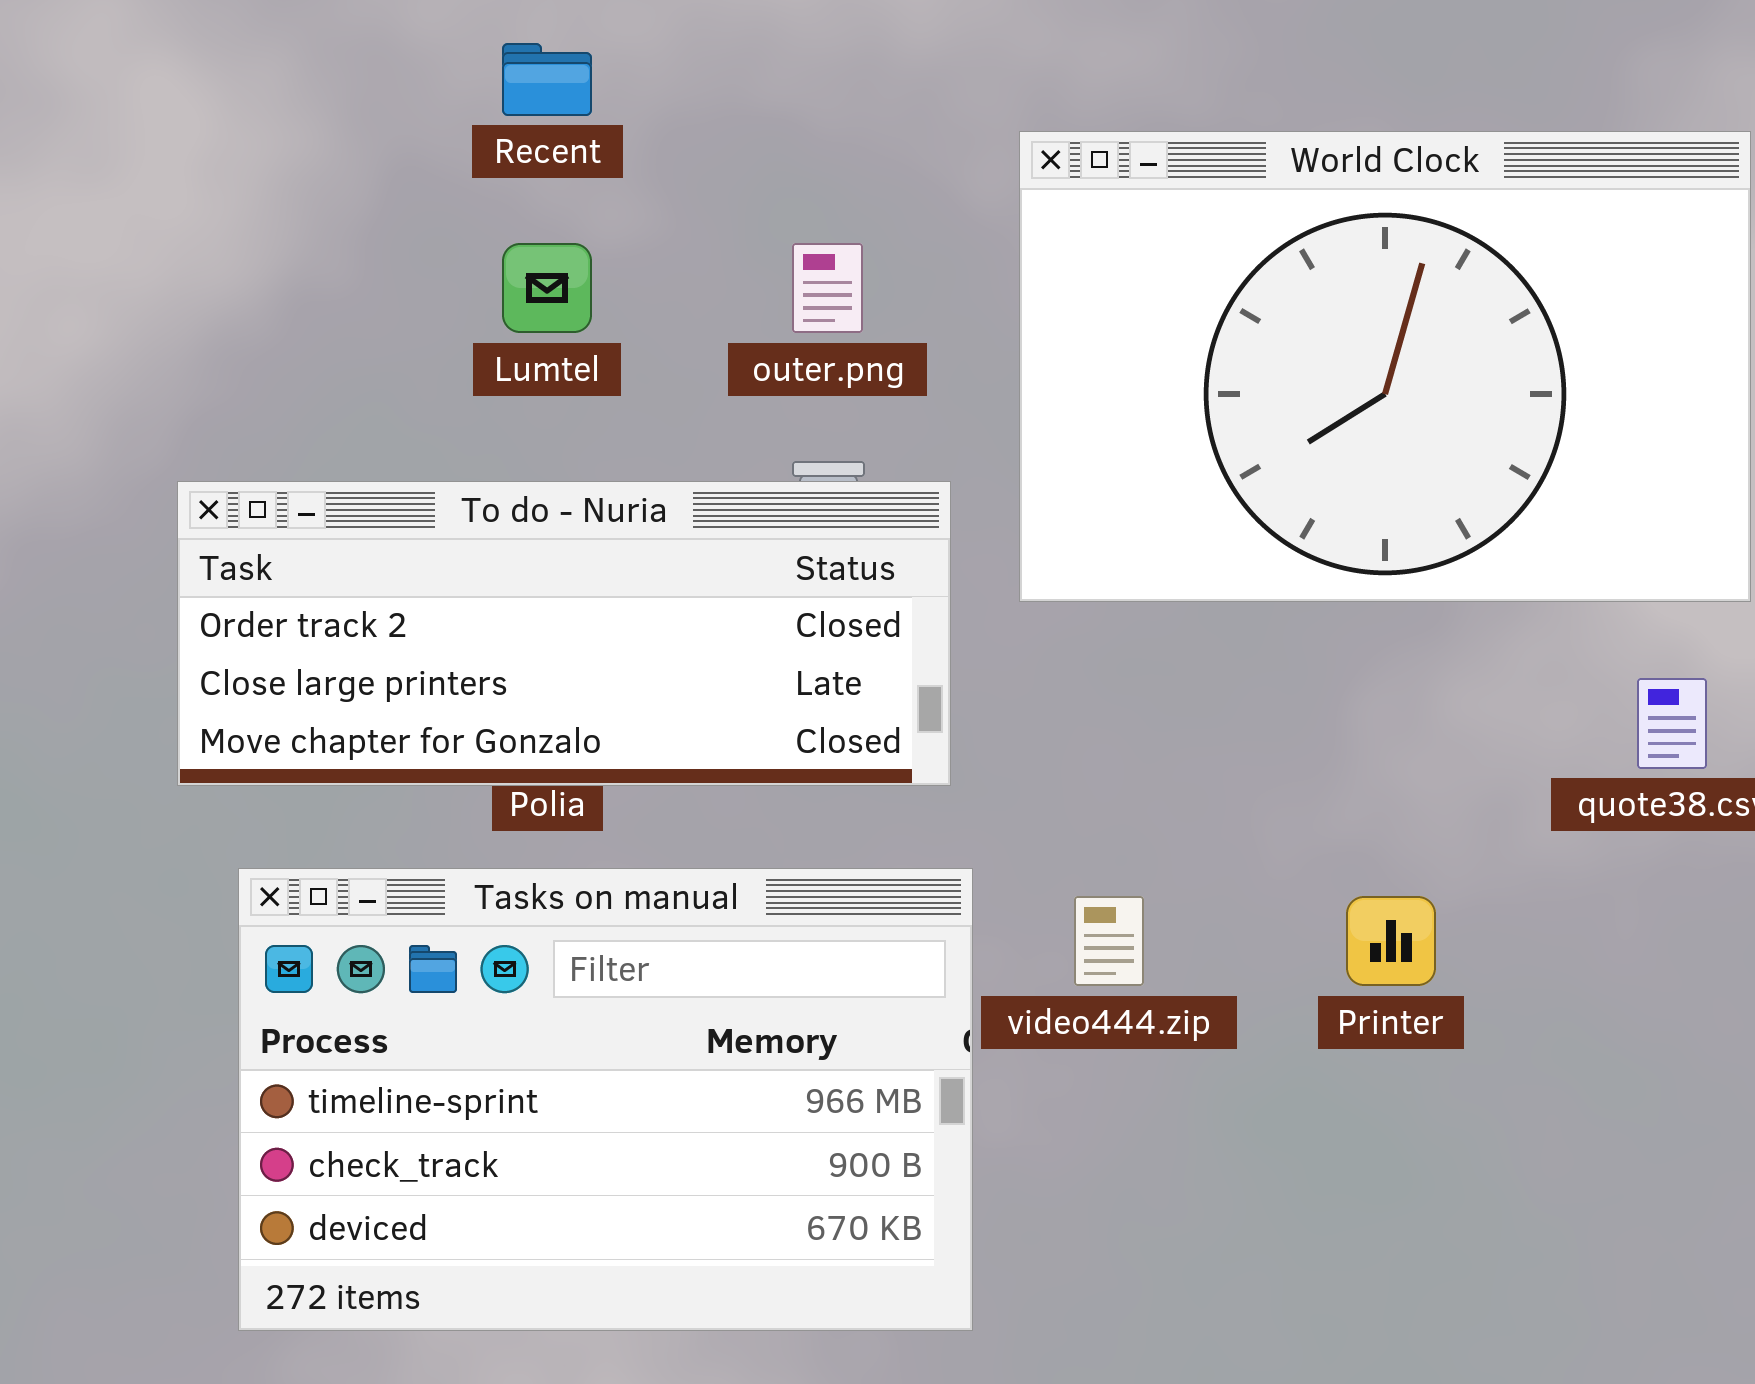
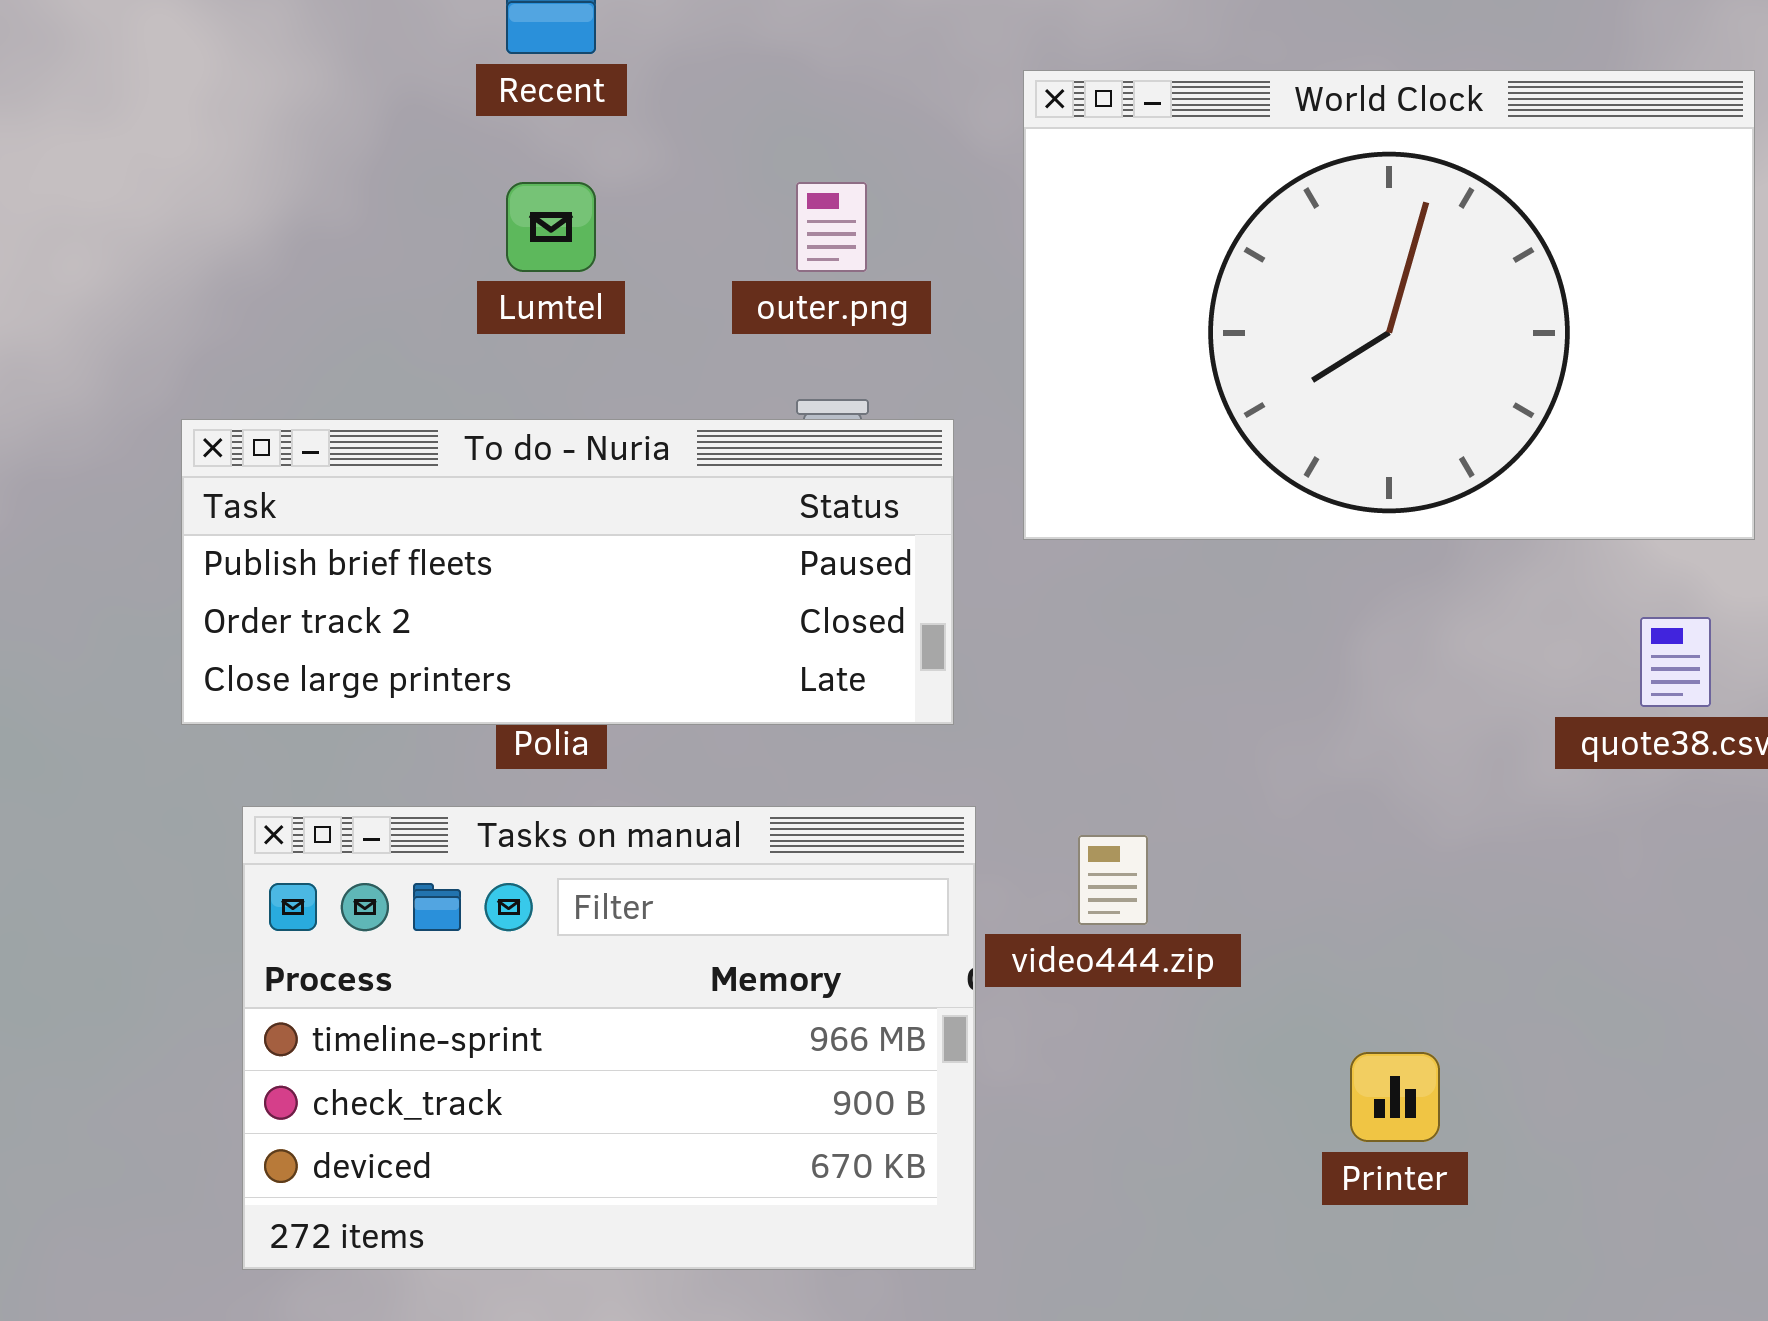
To do - Nuria: [177,481,951,786] -> [181,419,954,725], scrolled up 1 row
Printer: [1346,896,1436,986] -> [1350,1052,1440,1142], moved

